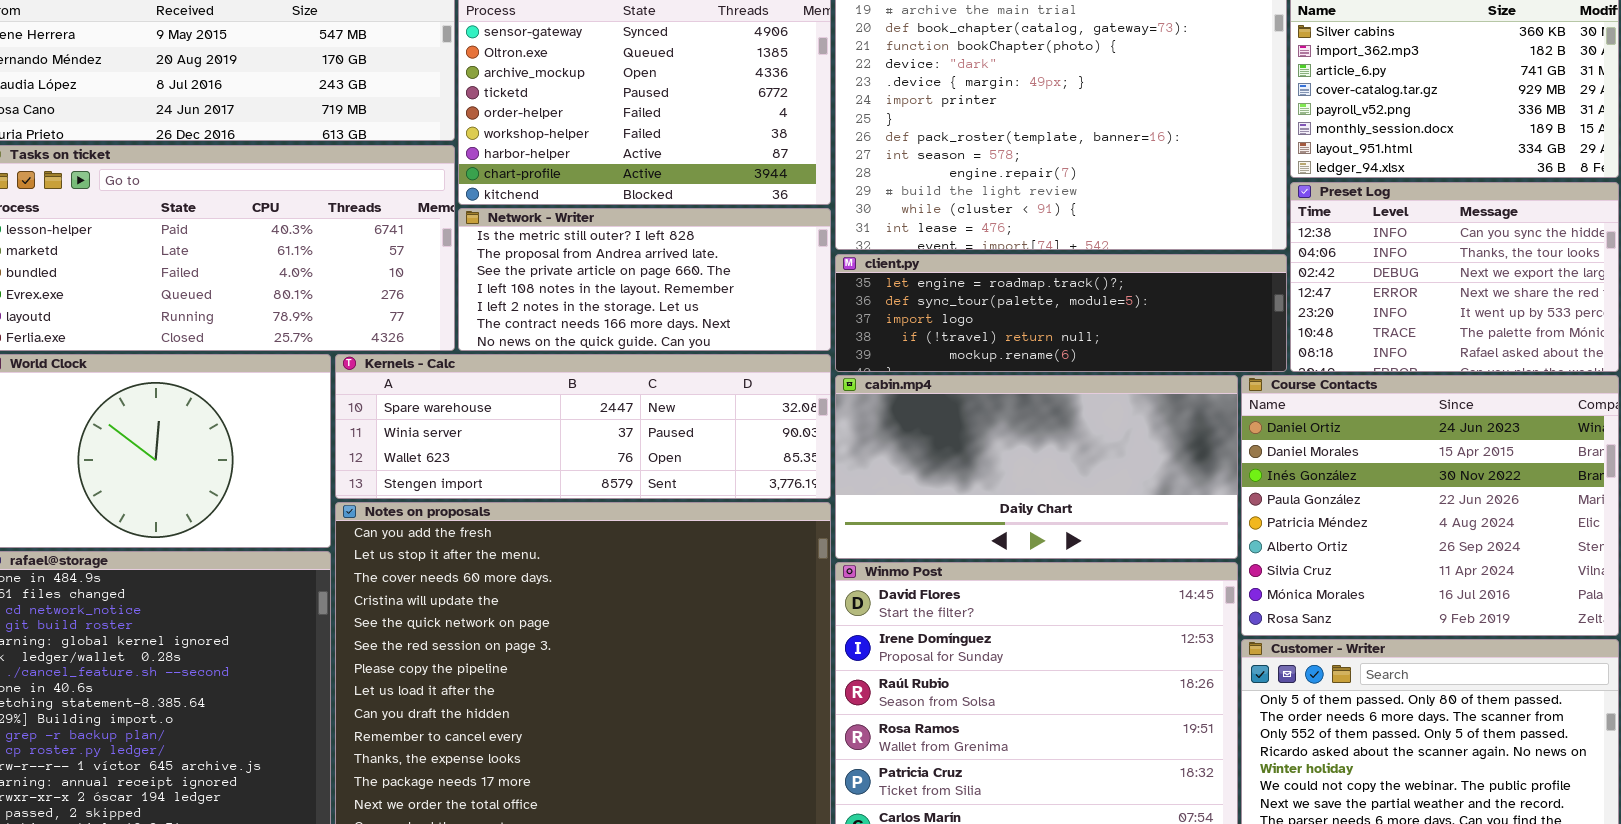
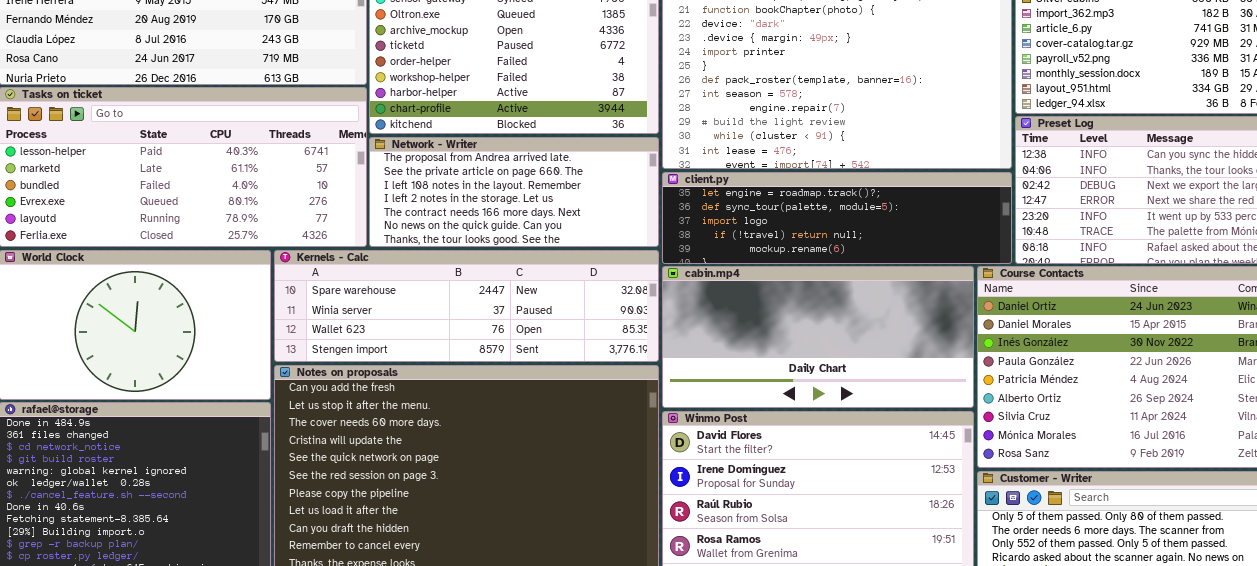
Network - Writer: [458,208,831,351] -> [369,137,659,247], scrolled down 1 row

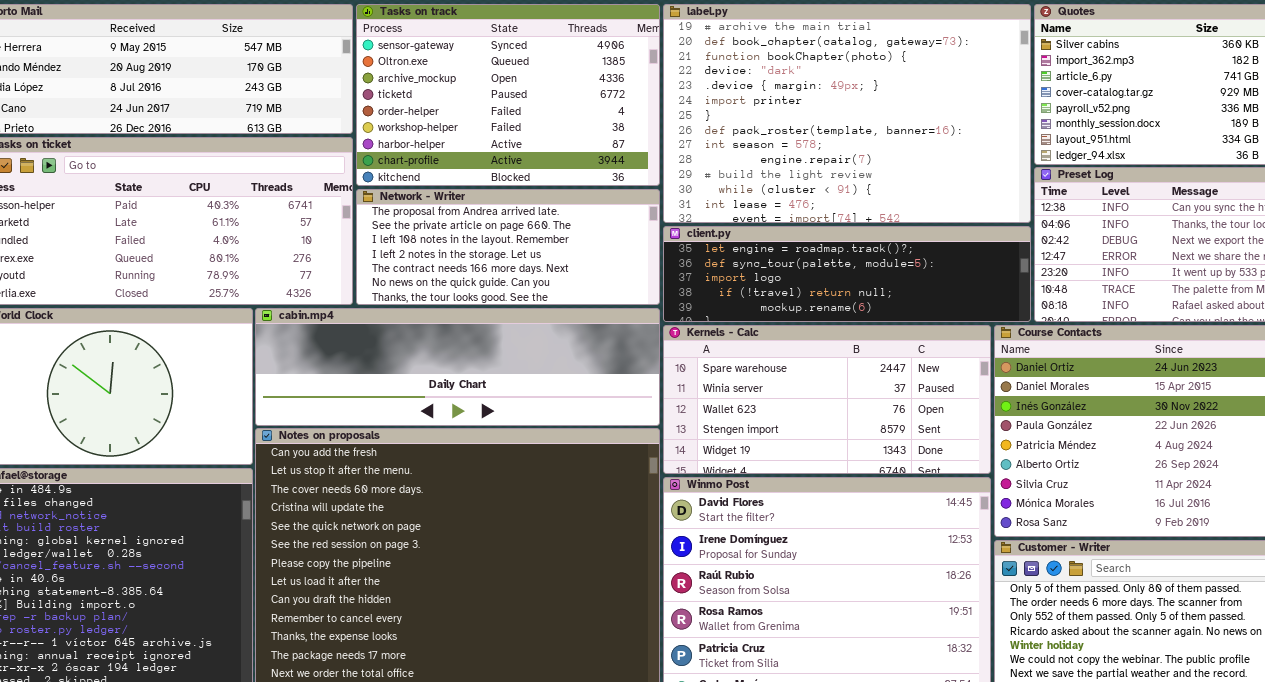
Kernels - Calc: [274,250,659,362] -> [663,325,991,474], moved, resized
cabin.mp4: [662,266,974,408] -> [255,308,660,426], moved, resized

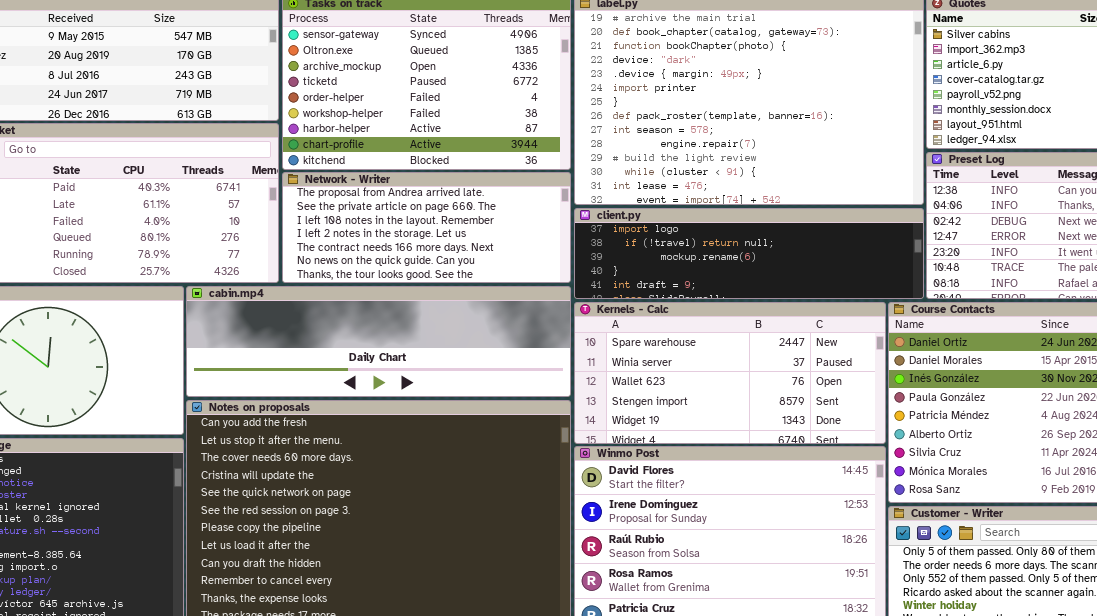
client.py: [663,226,1031,322] -> [574,208,924,299], scrolled down 2 rows

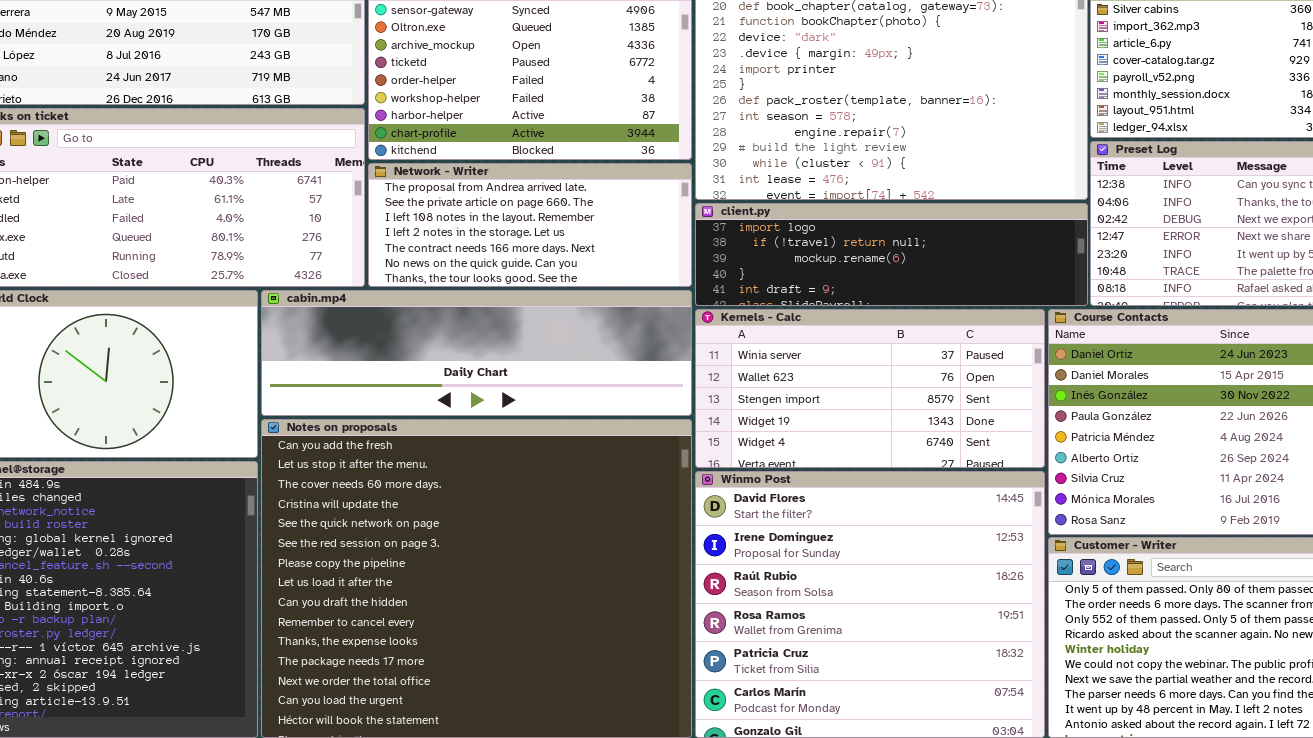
Kernels - Calc: [574,302,886,444] -> [695,309,1045,468], scrolled down 1 row

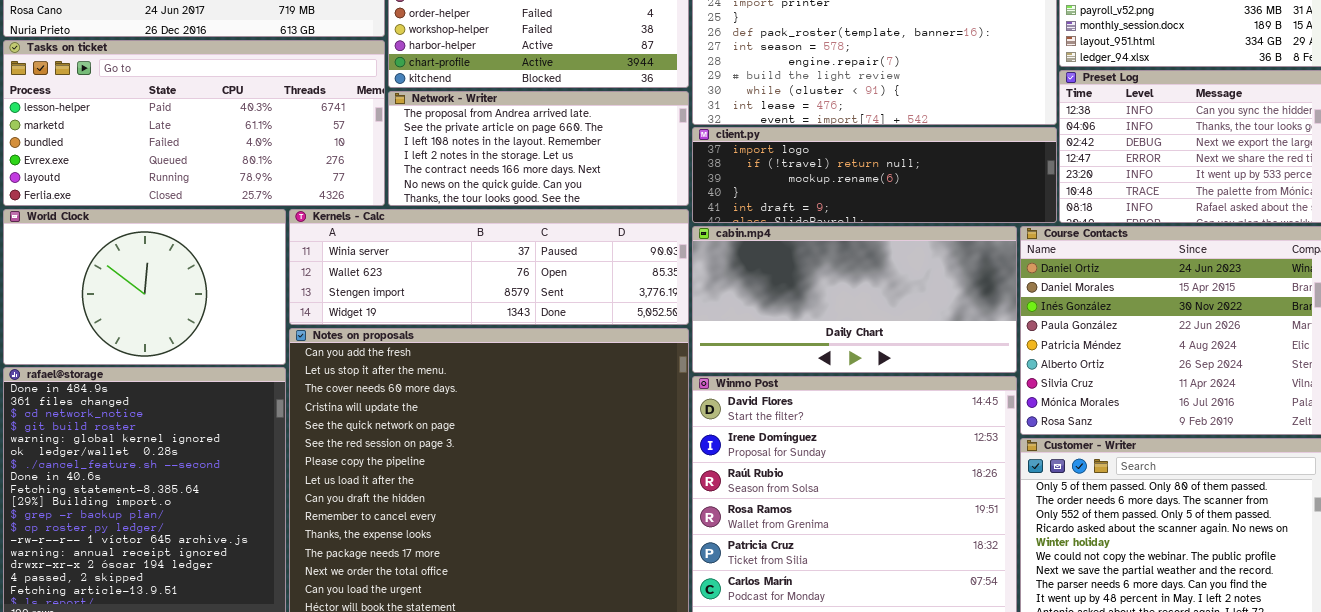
cabin.mp4: [261,290,692,416] -> [692,226,1017,373], moved, resized
Kernels - Calc: [695,309,1045,468] -> [289,209,689,325], moved, resized

